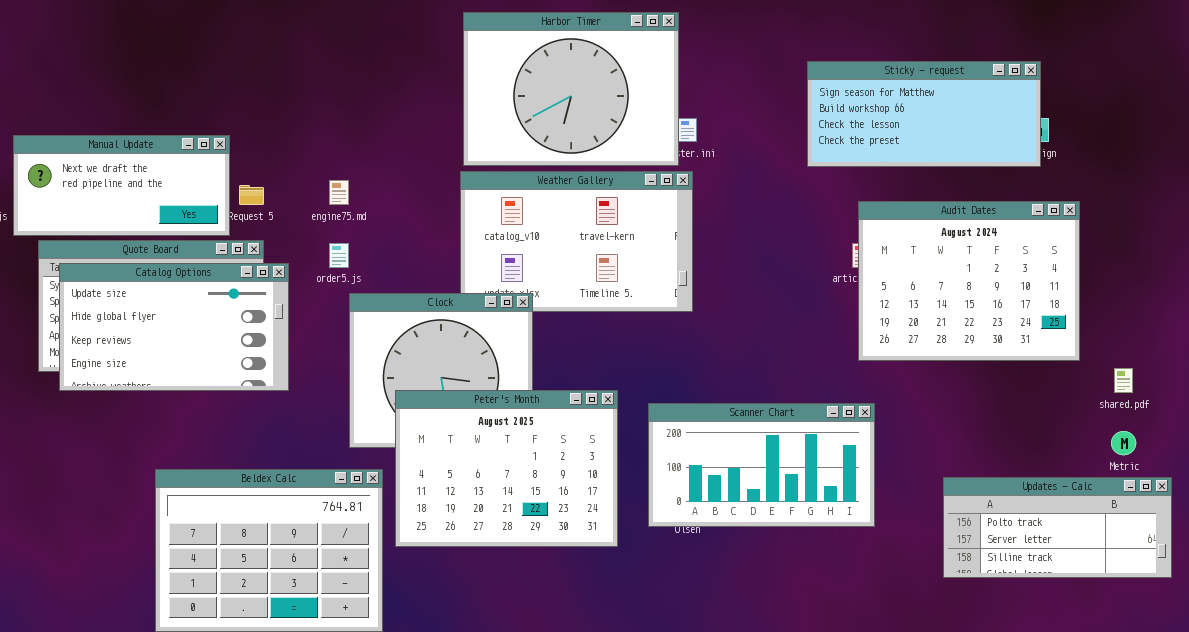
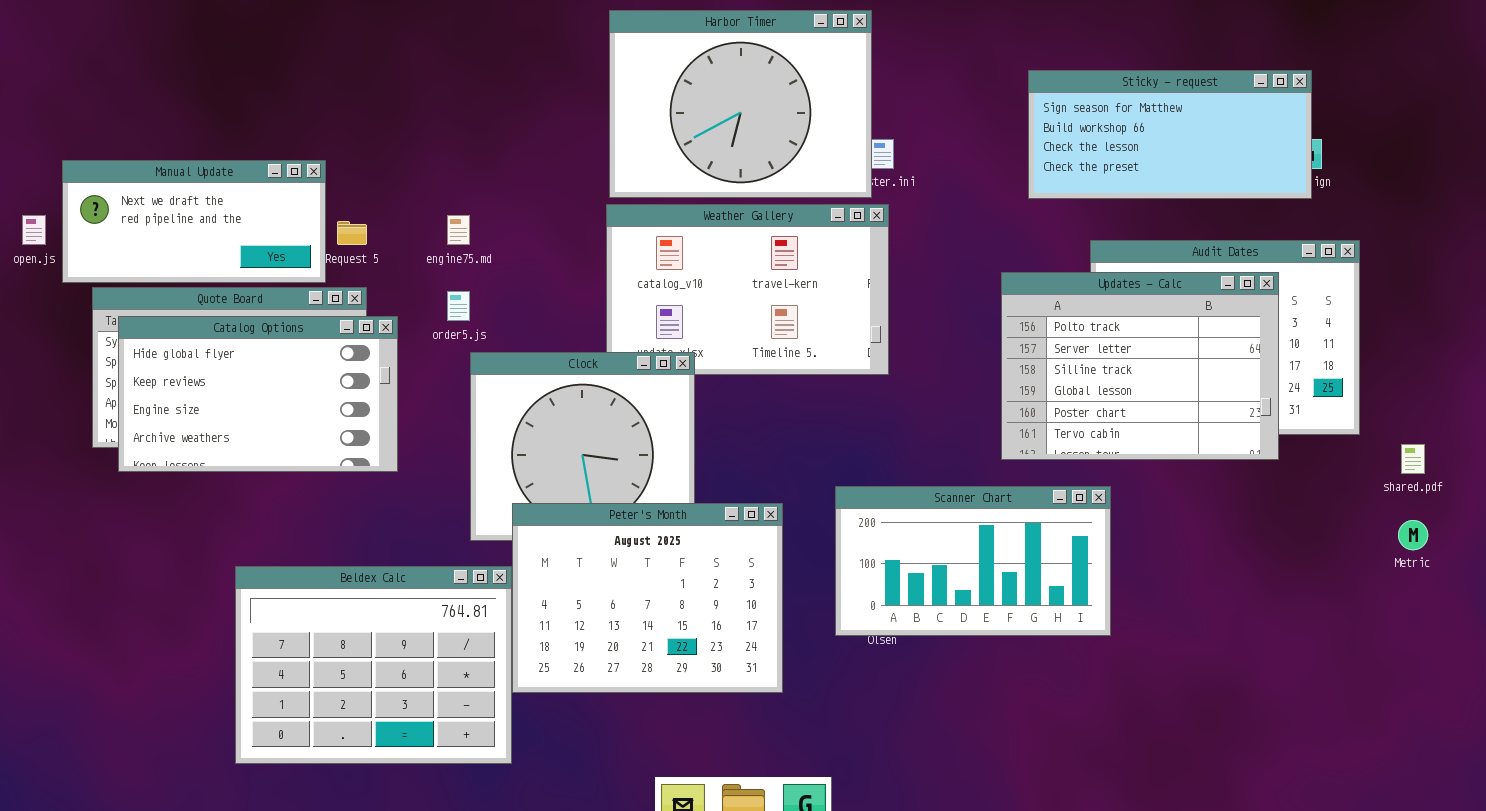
Catalog Options: [59,263,289,391] -> [118,316,398,472], scrolled down 1 row
Peter's Month: [395,390,618,547] -> [512,503,783,693], moved
Updates - Calc: [943,477,1172,578] -> [1001,272,1279,460], moved, resized

